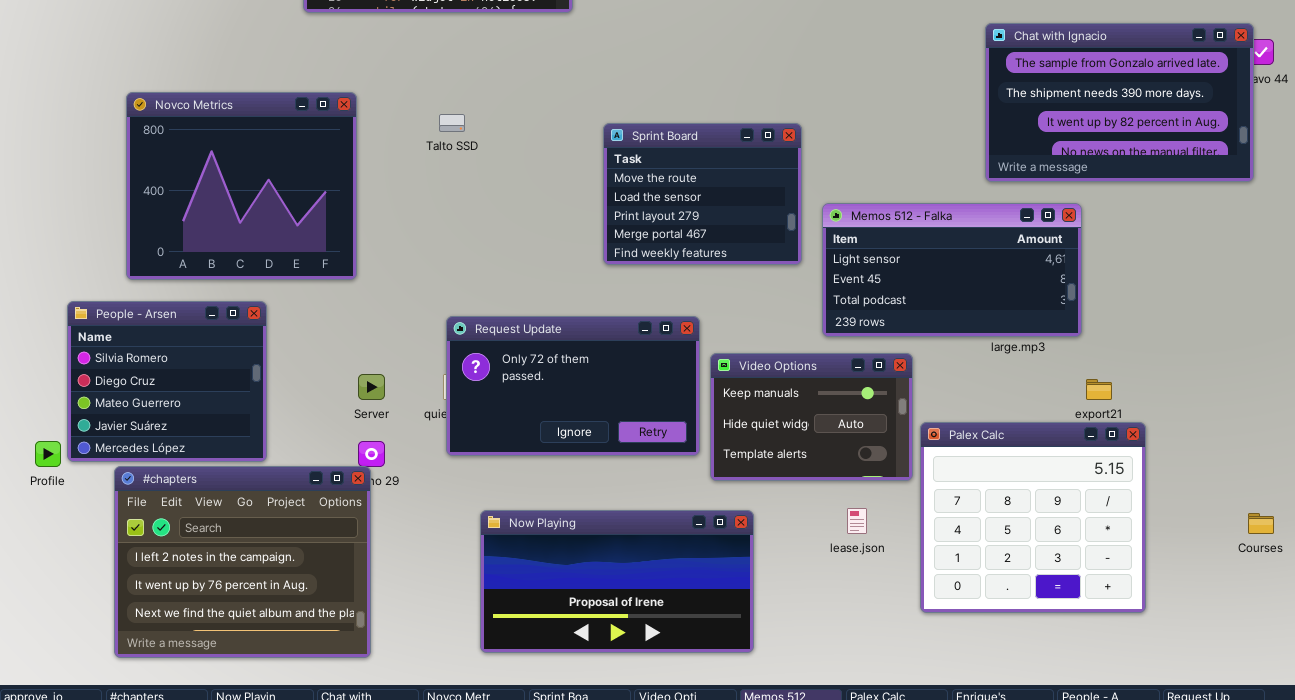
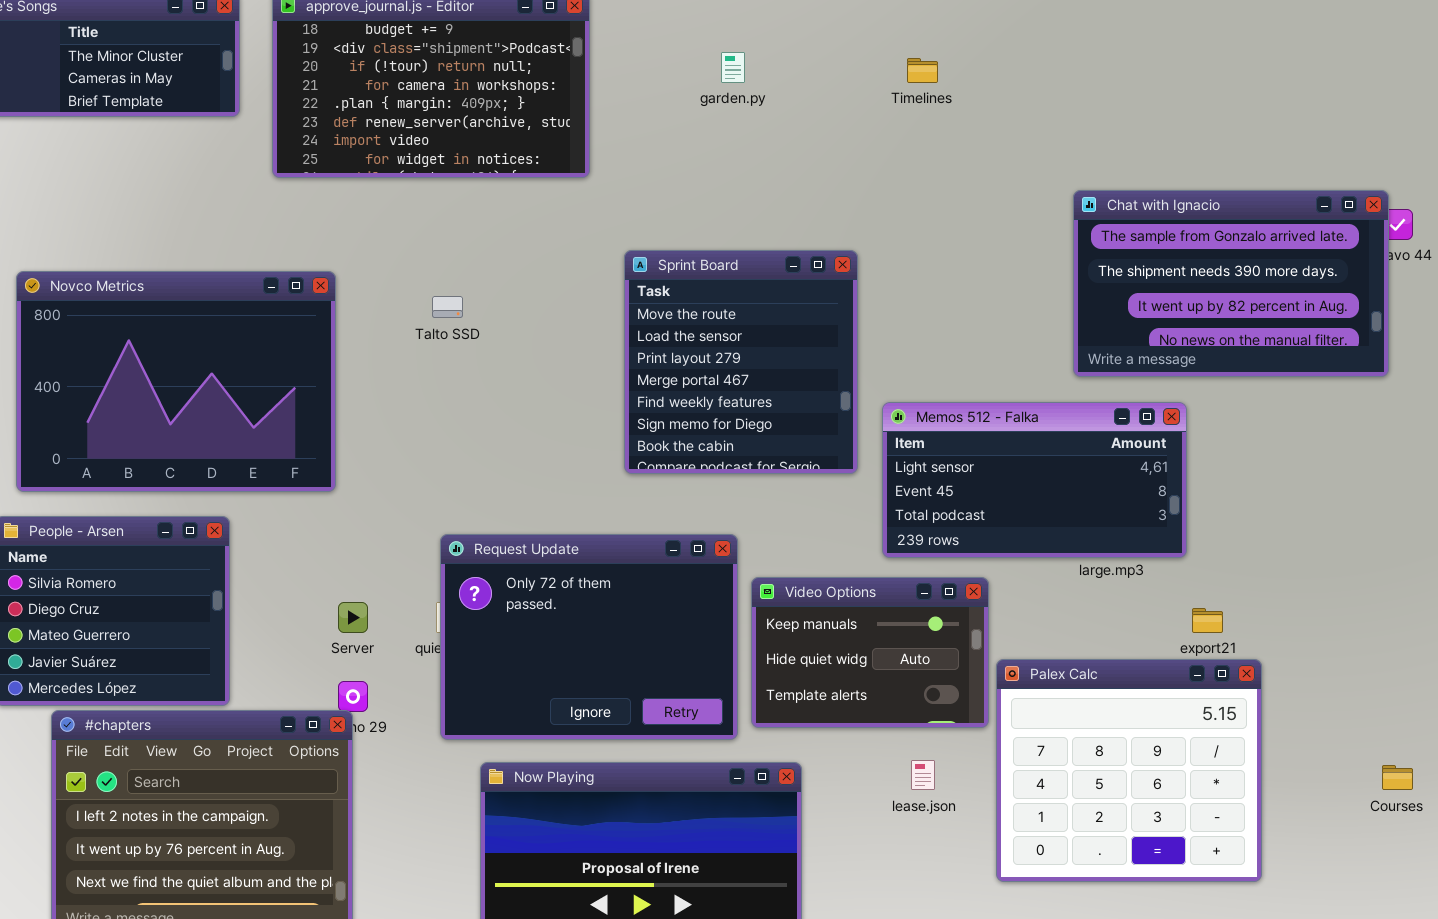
Novco Metrics: [126,92,357,280] -> [16,271,336,492], resized
Sprint Board: [603,123,802,265] -> [624,250,858,474], resized
Request Update: [446,316,700,456] -> [440,534,738,740], resized

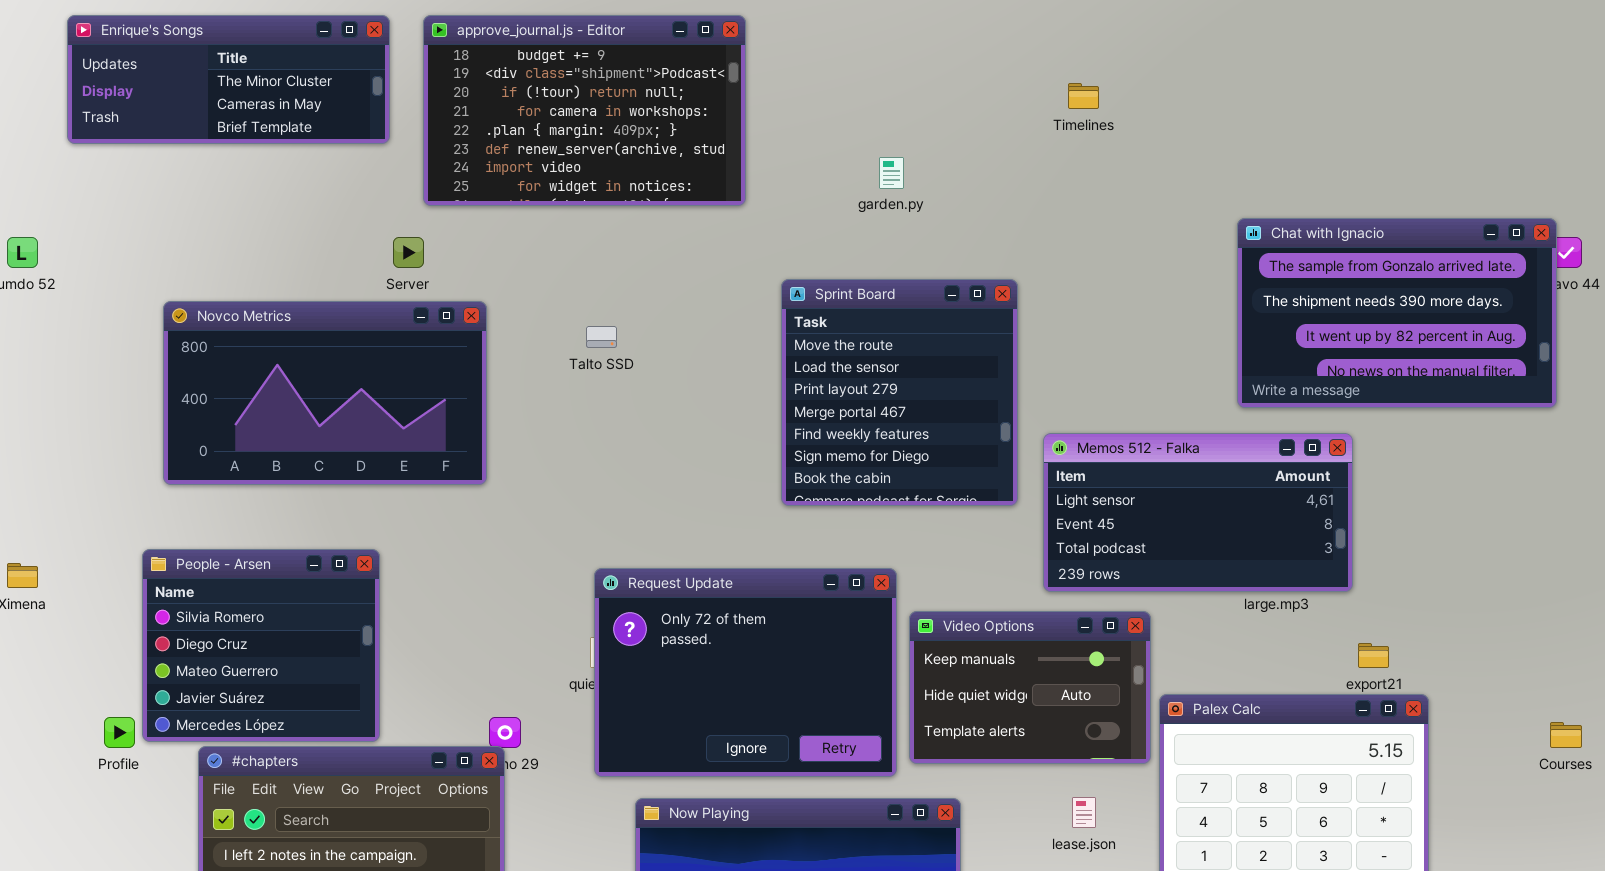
garden.py: [721,52,745,83] -> [879,157,904,189], moved
Novco Metrics: [16,271,336,492] -> [163,301,487,485], resized
Server: [338,602,368,633] -> [393,237,424,268], moved
Courses: [1382,765,1413,790] -> [1550,722,1582,748], moved

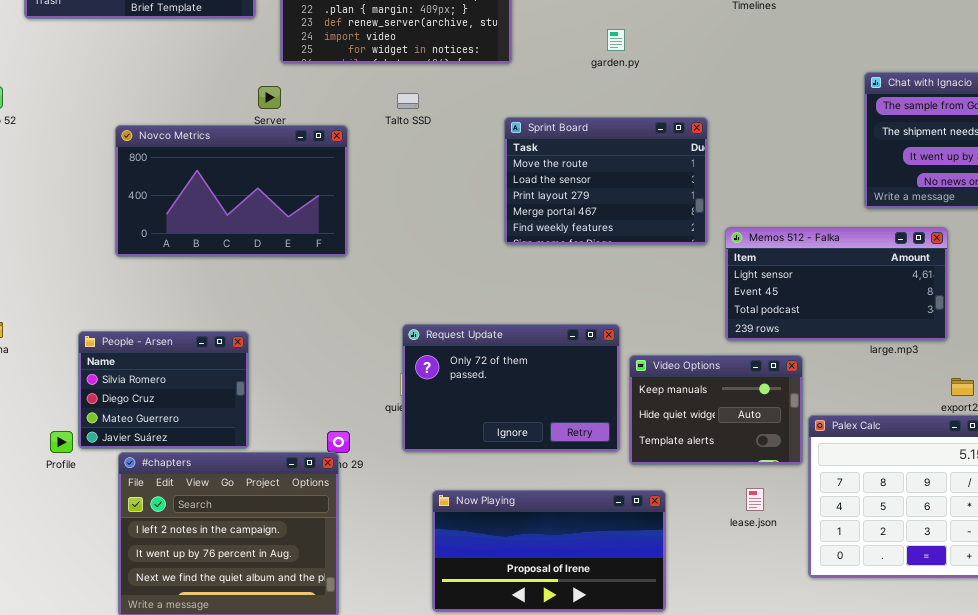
Sprint Board: [781,279,1018,506] -> [504,117,708,245], resized
Novco Metrics: [163,301,487,485] -> [115,125,348,257], moved
Talto SSD: [586,326,617,348] -> [397,93,419,109], moved
People - Arsen: [142,549,380,742] -> [78,331,249,449], resized
Request Update: [594,568,897,777] -> [402,324,620,452], resized

